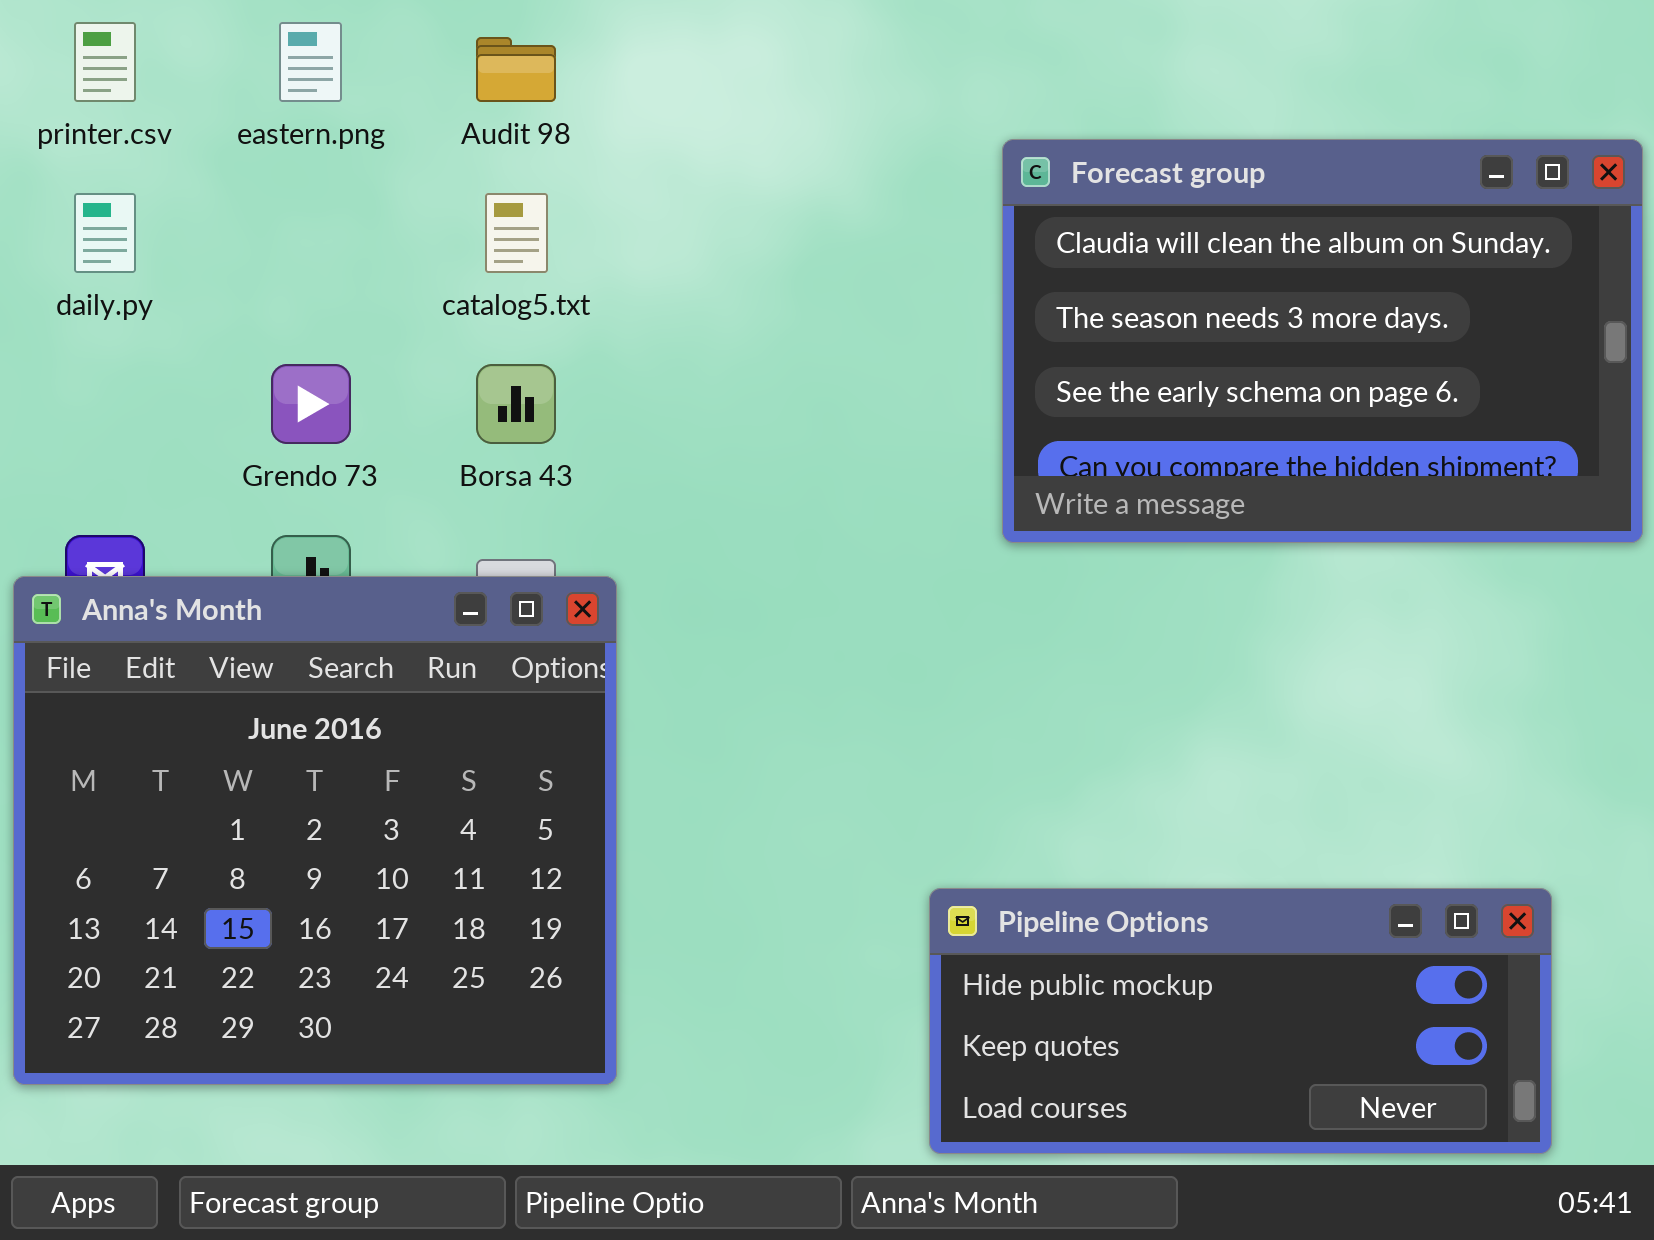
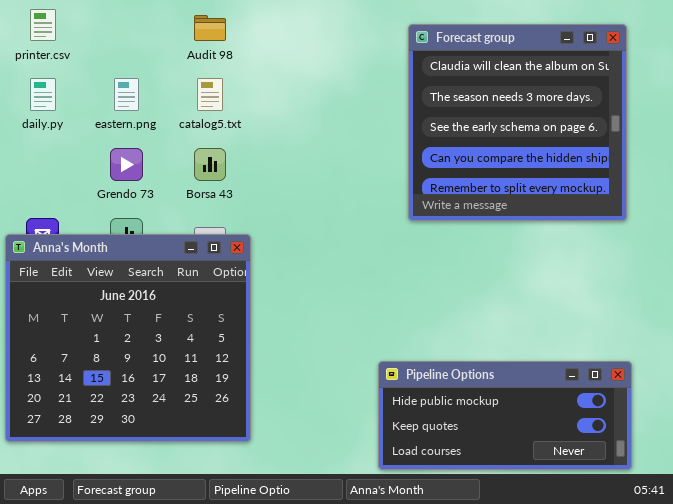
eastern.png: [279,22,342,102] -> [114,78,139,111], moved
Forecast group: [1002,139,1643,543] -> [408,24,627,221], resized

